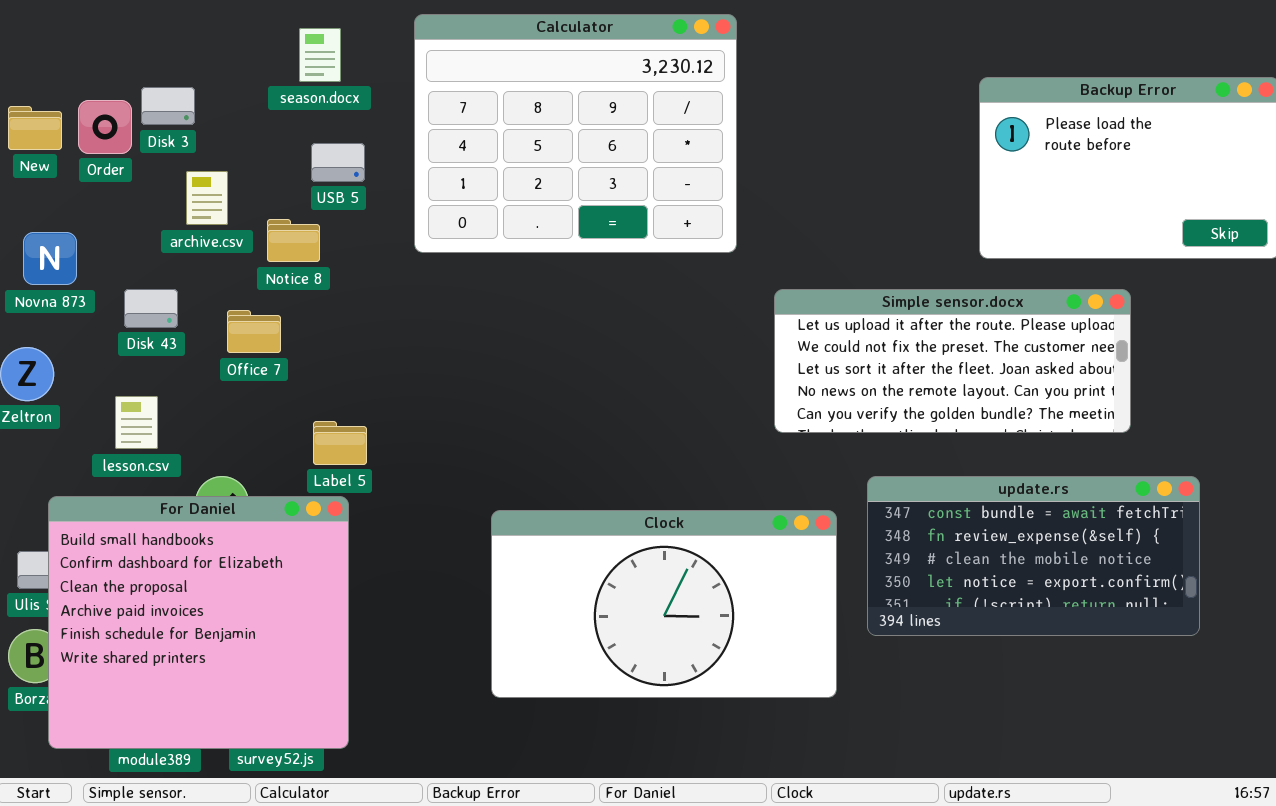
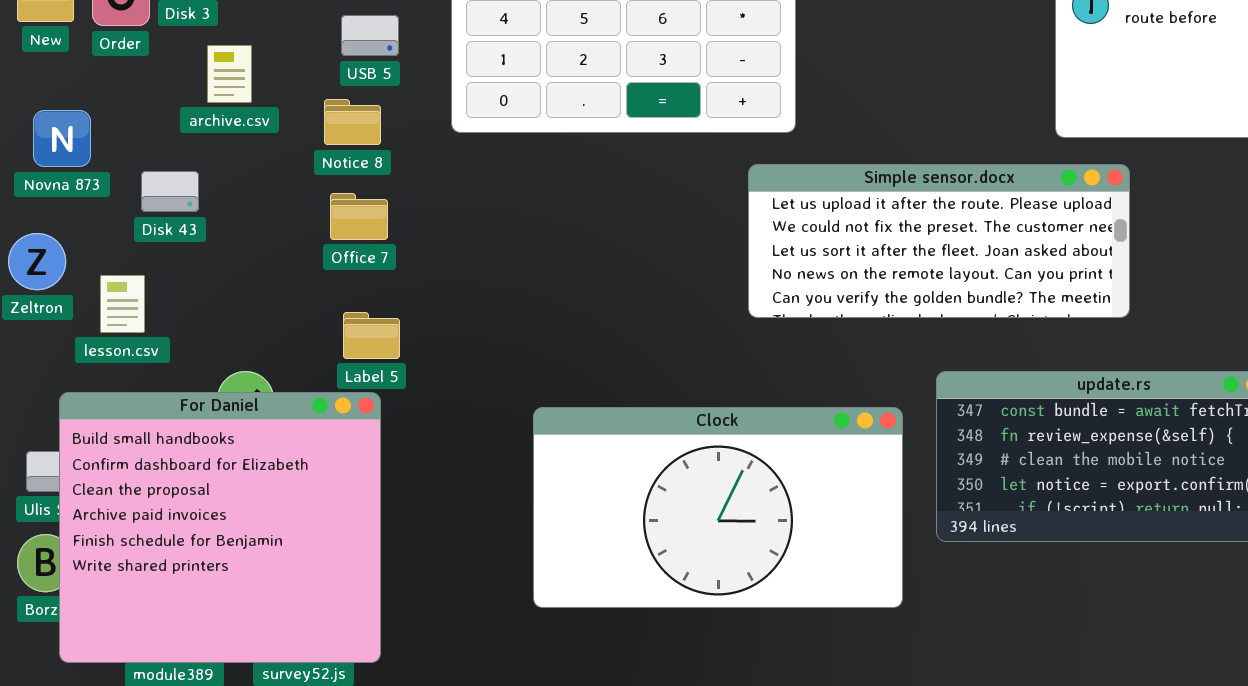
Notice 8: [267,219,320,262] -> [324,99,381,145], moved
Simple sensor.docx: [774,289,1131,433] -> [748,164,1130,318], moved
Office 7: [227,310,281,353] -> [330,193,388,240], moved
lesson.csv: [115,396,158,449] -> [100,275,145,333], moved

